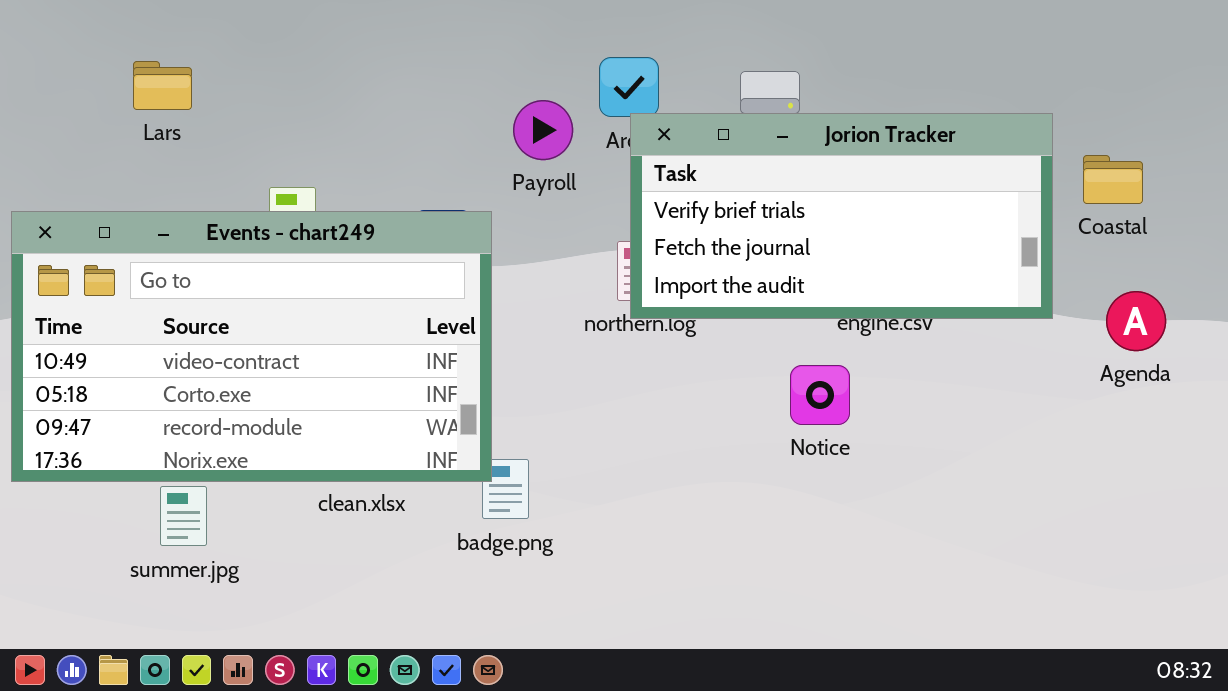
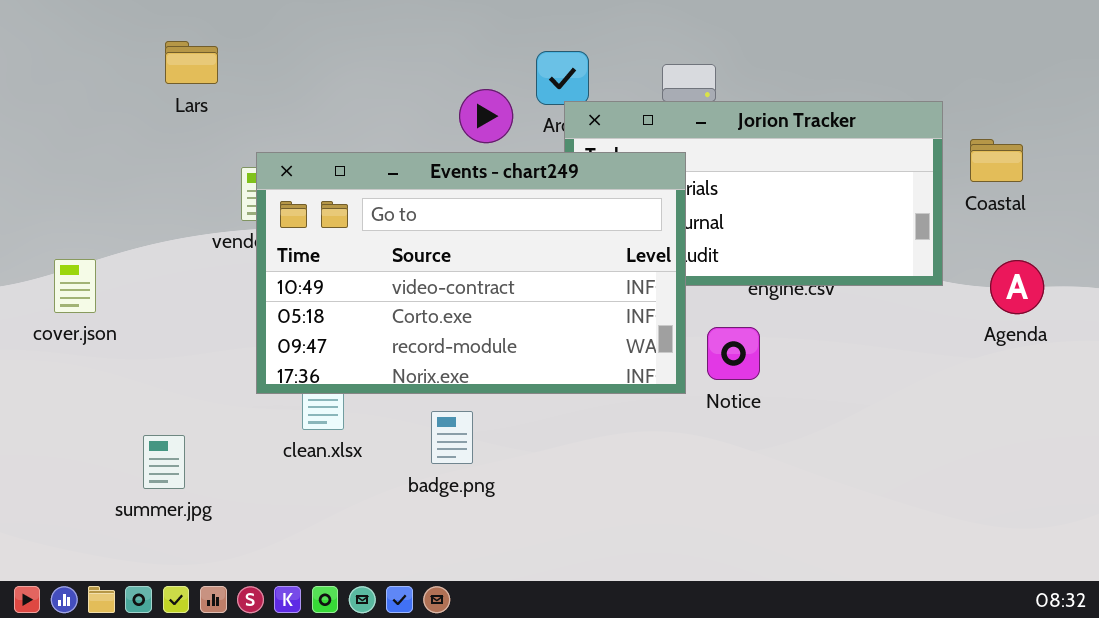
Lars: [133,61,192,110] -> [165,41,218,84], moved
Events - chart249: [11,211,492,482] -> [256,152,686,394], moved

